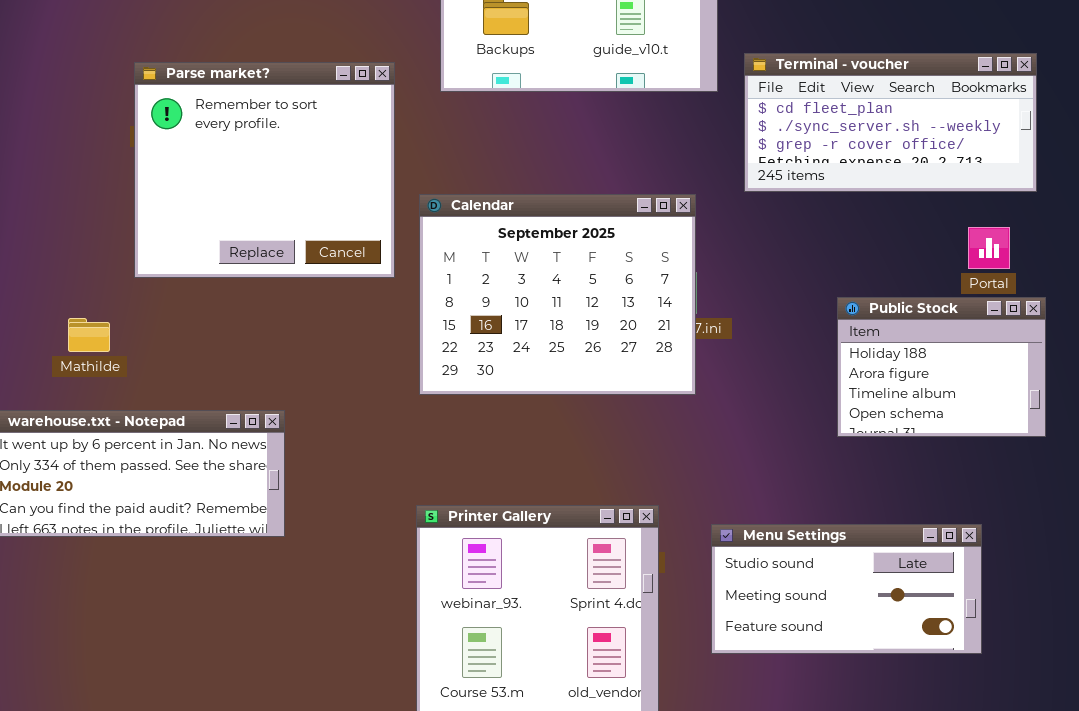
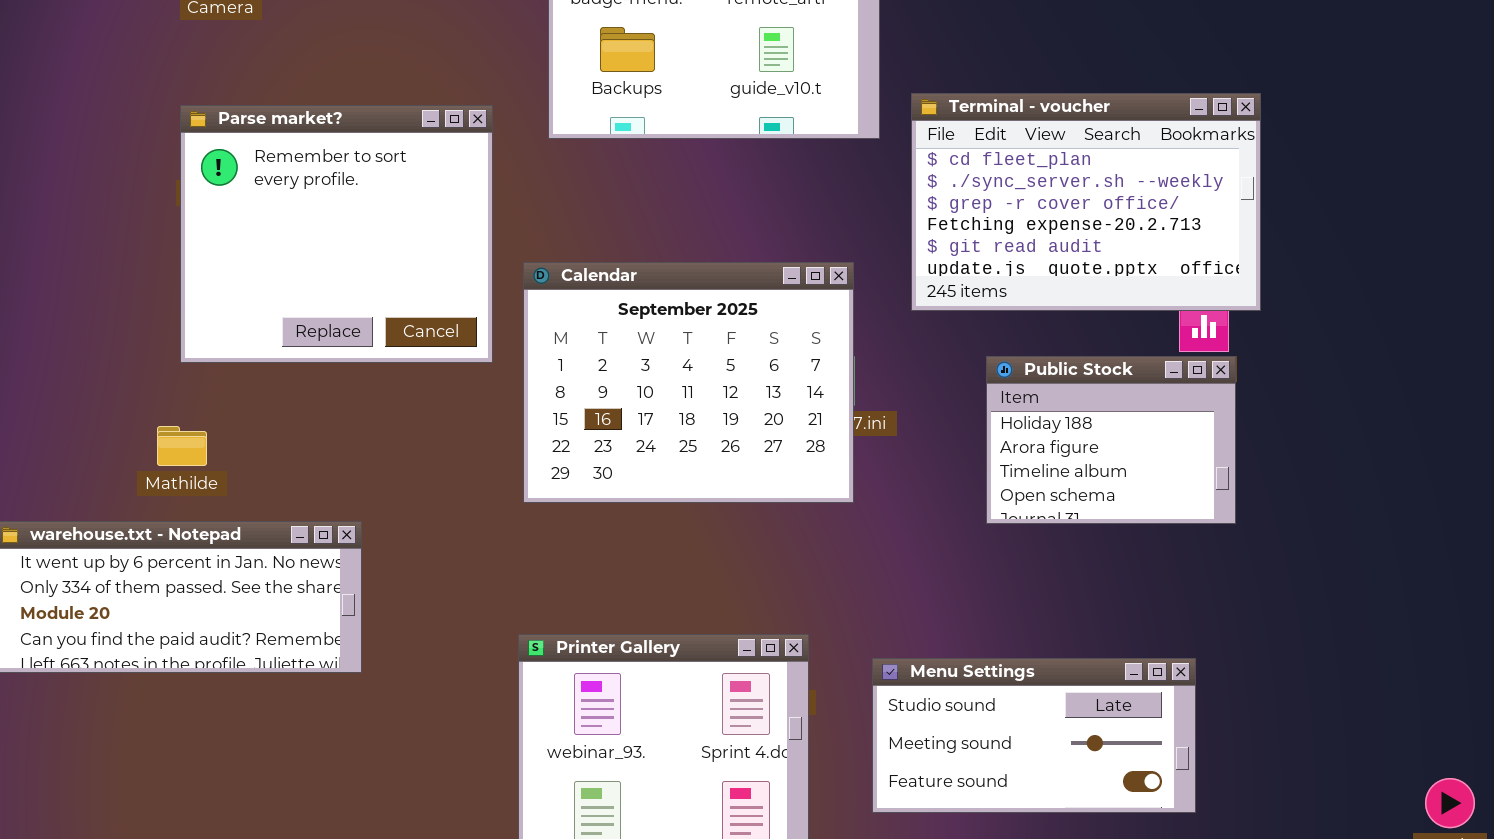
Terminal - voucher: [744,53,1037,192] -> [911,93,1261,311], resized
Public Stock: [837,297,1046,437] -> [986,356,1236,524], moved
Mathilde: [68,318,110,352] -> [157,426,207,466], moved

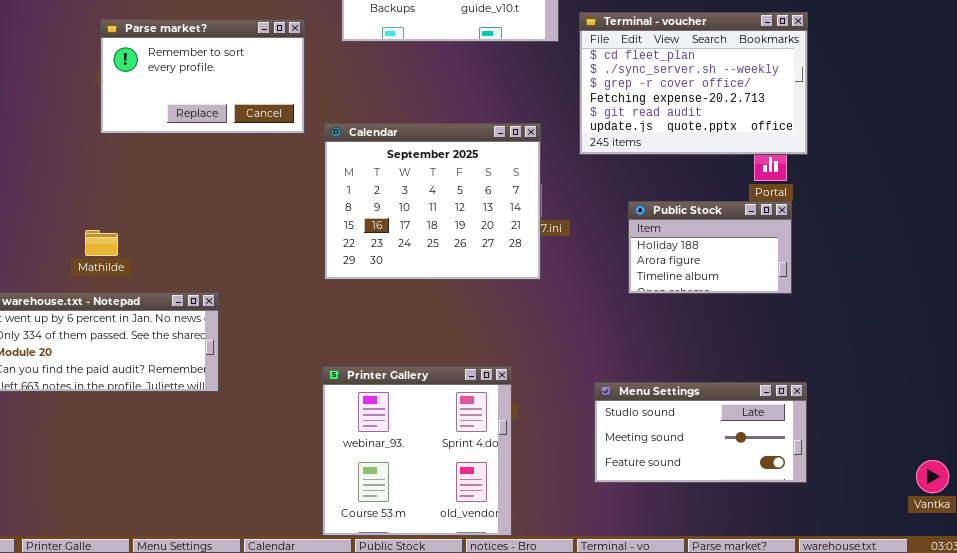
Parse market?: [180,105,493,363] -> [100,19,305,134], resized
Public Stock: [986,356,1236,524] -> [628,201,792,294], resized
Menu Settings: [872,658,1196,813] -> [594,382,807,483], moved

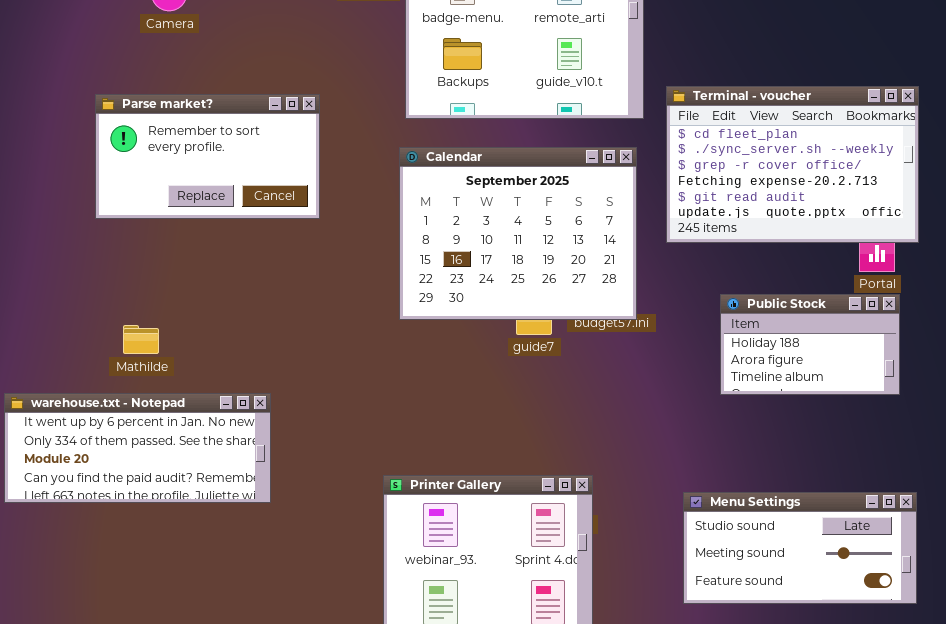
Parse market?: [100,19,305,134] -> [95,94,320,219], moved
Calendar: [324,123,541,280] -> [399,147,637,320], moved

